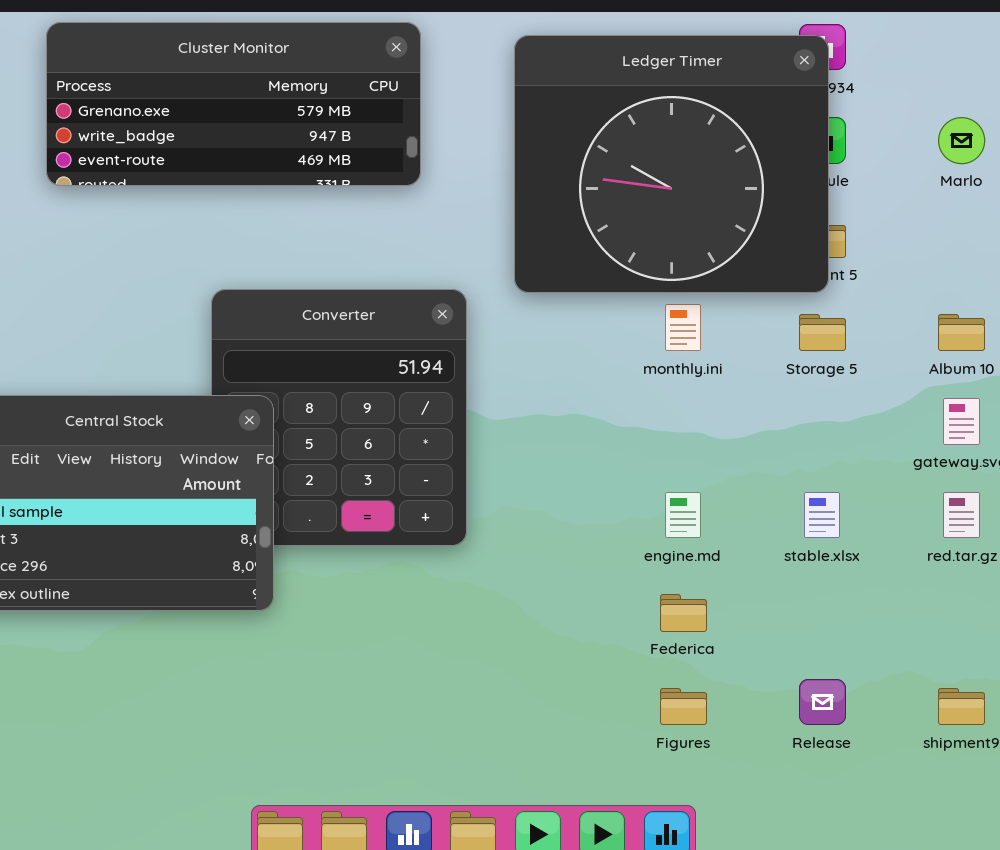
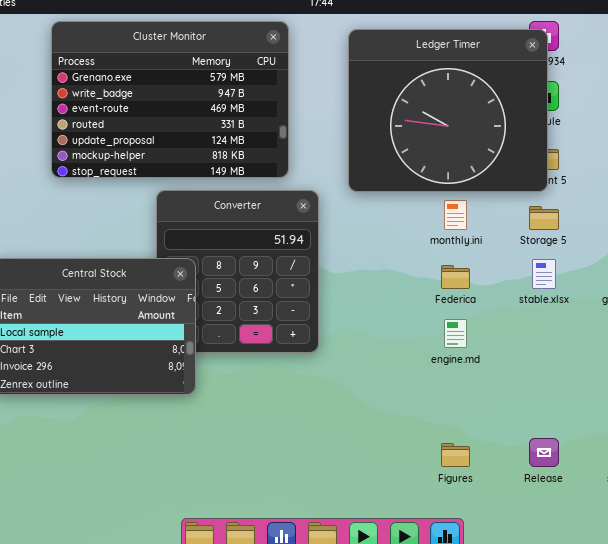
Cluster Monitor: [46,22,421,186] -> [51,21,289,178], resized
stable.xlsx: [804,492,840,538] -> [532,259,556,289], moved
Federica: [660,594,707,632] -> [441,265,470,289], moved

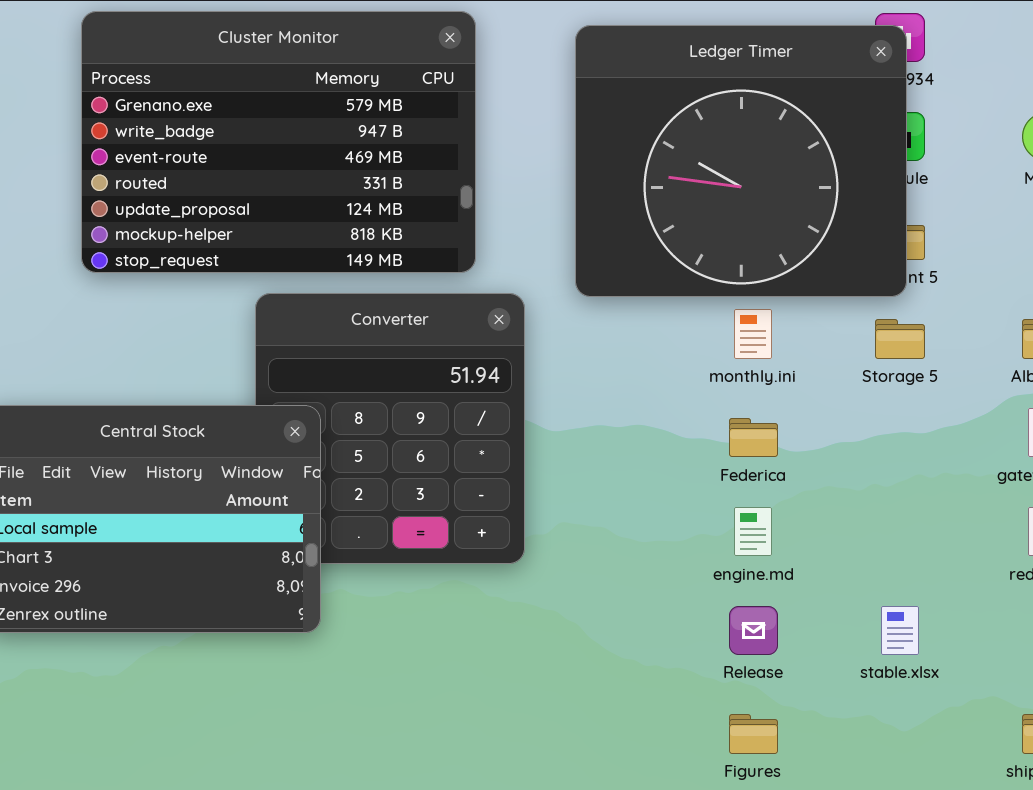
stable.xlsx: [532,259,556,289] -> [881,606,919,655], moved
Release: [529,438,559,467] -> [729,606,778,655], moved

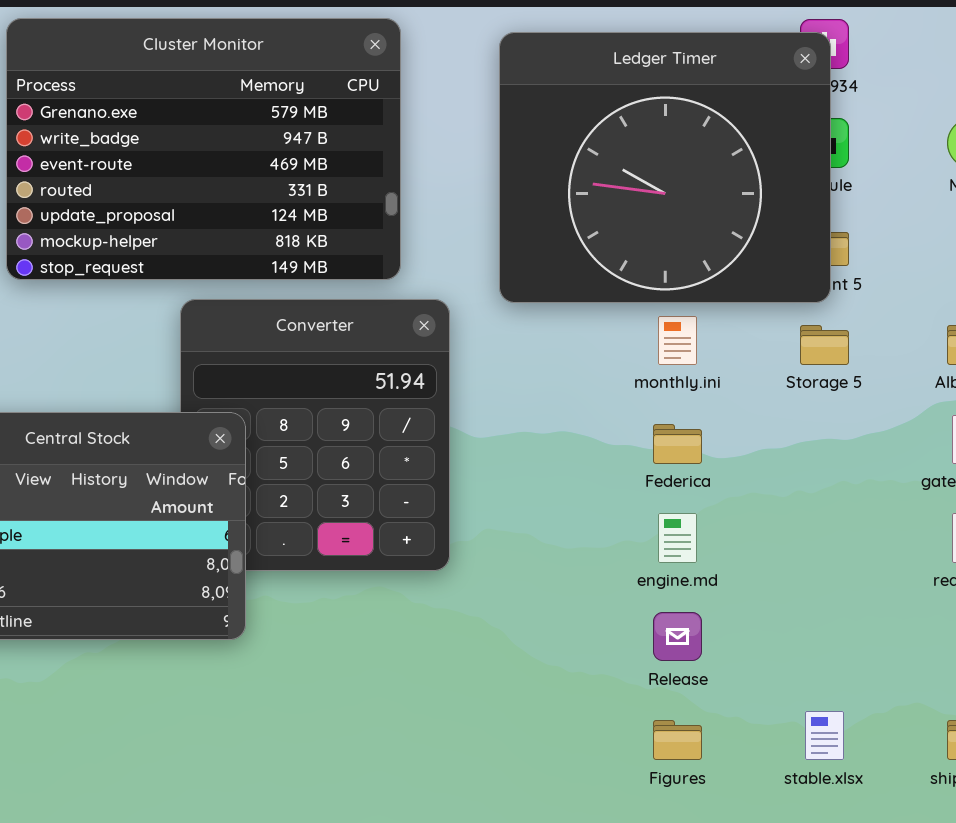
stable.xlsx: [881,606,919,655] -> [805,711,844,760], moved

